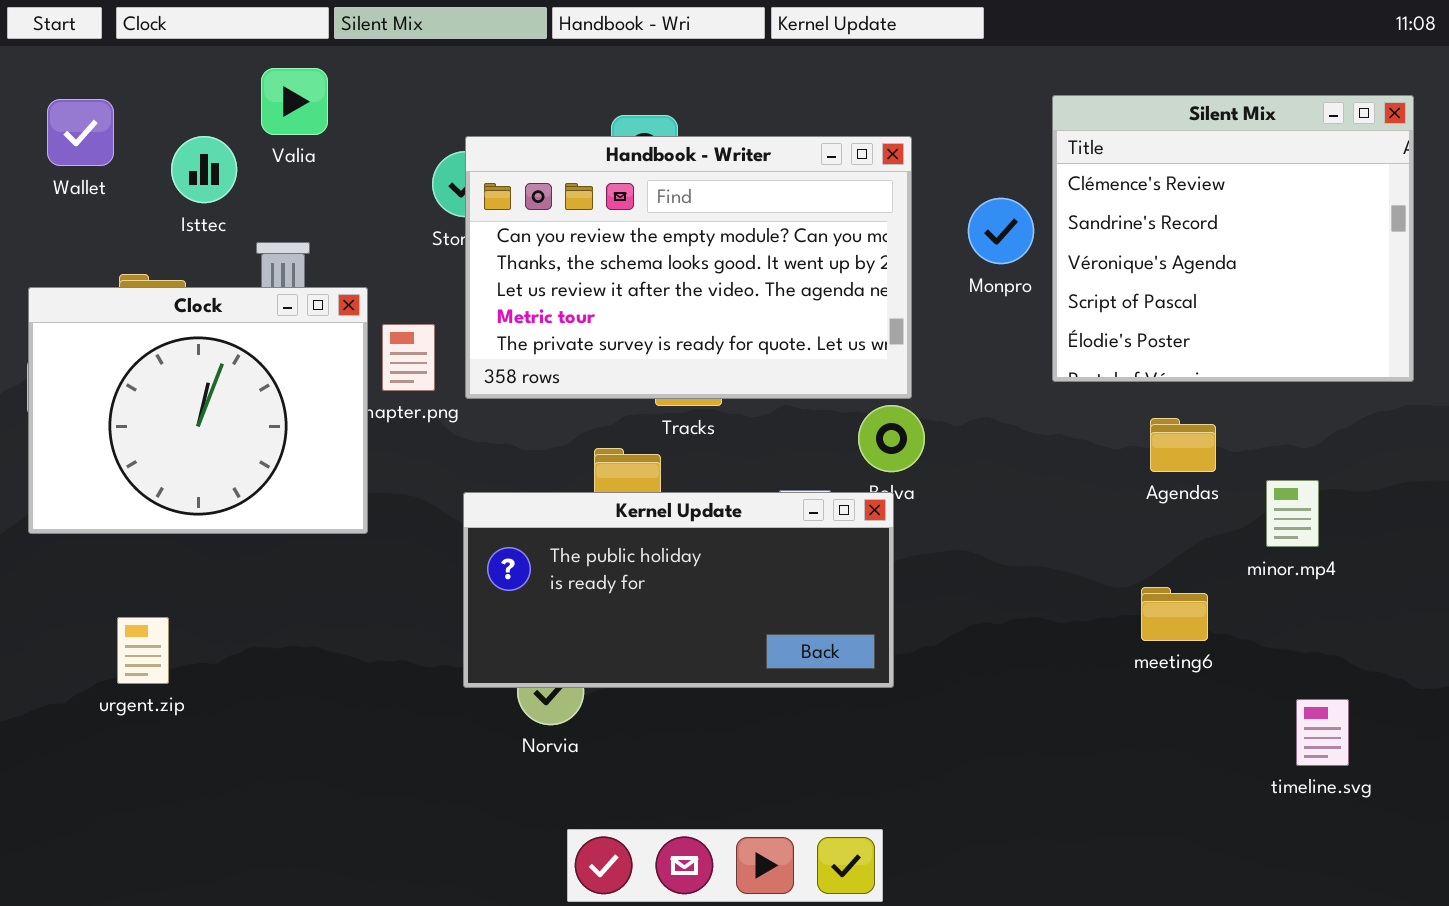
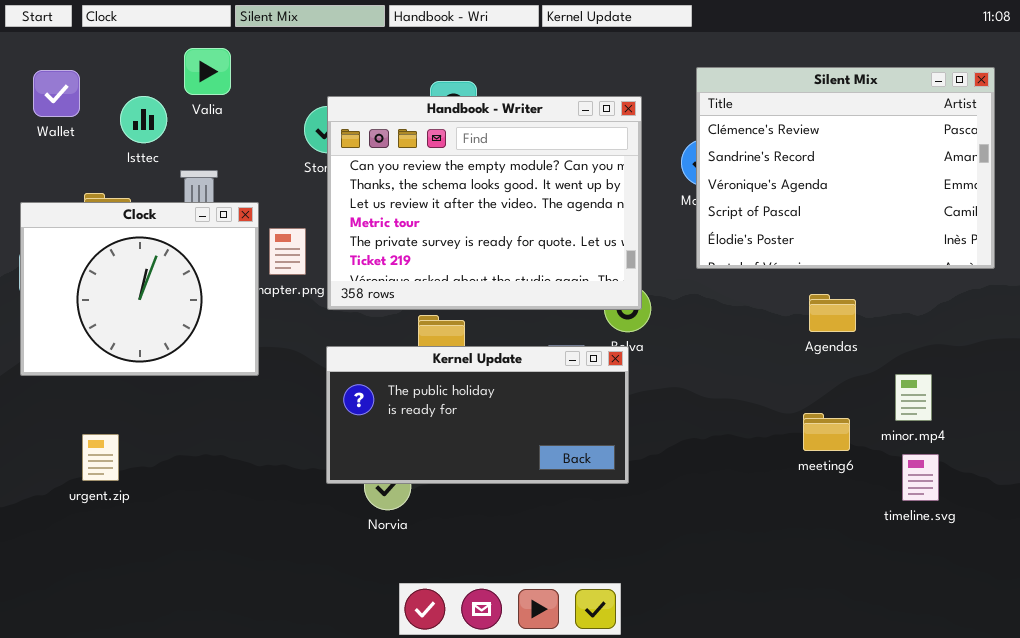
Silent Mix: [1052,95,1414,382] -> [696,67,995,269], resized
Handbook - Writer: [465,136,912,399] -> [327,96,642,310], resized
minor.mp4: [1266,480,1319,547] -> [895,374,932,421], moved
timeline.svg: [1296,699,1349,766] -> [902,454,939,501], moved

